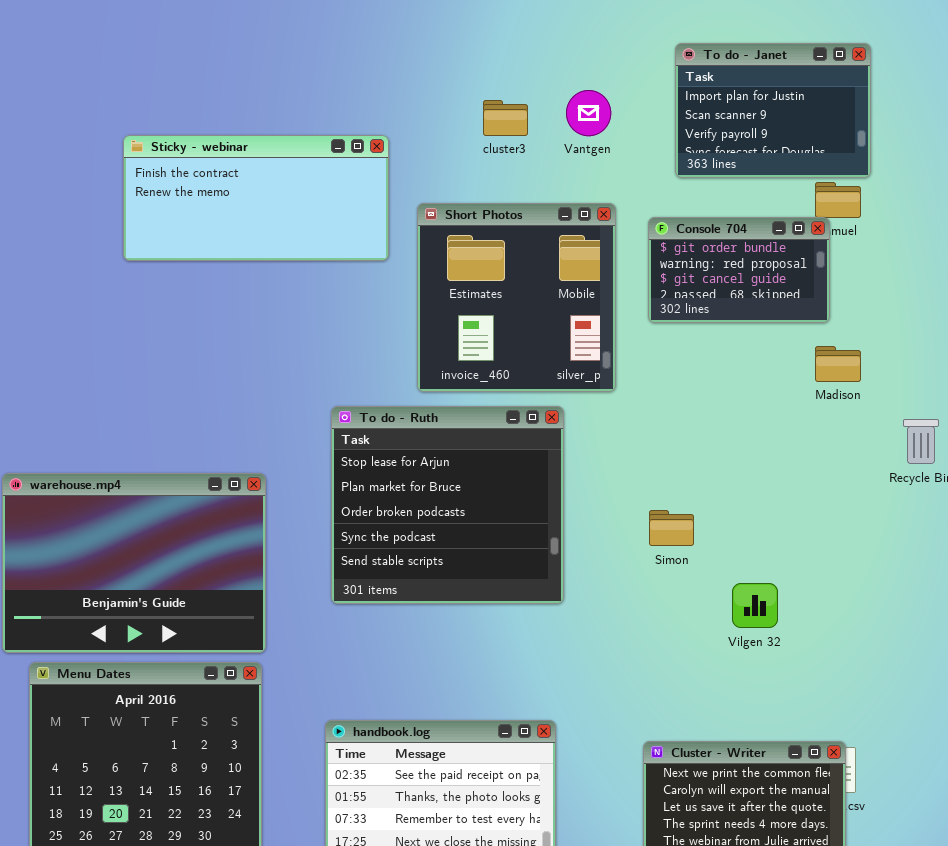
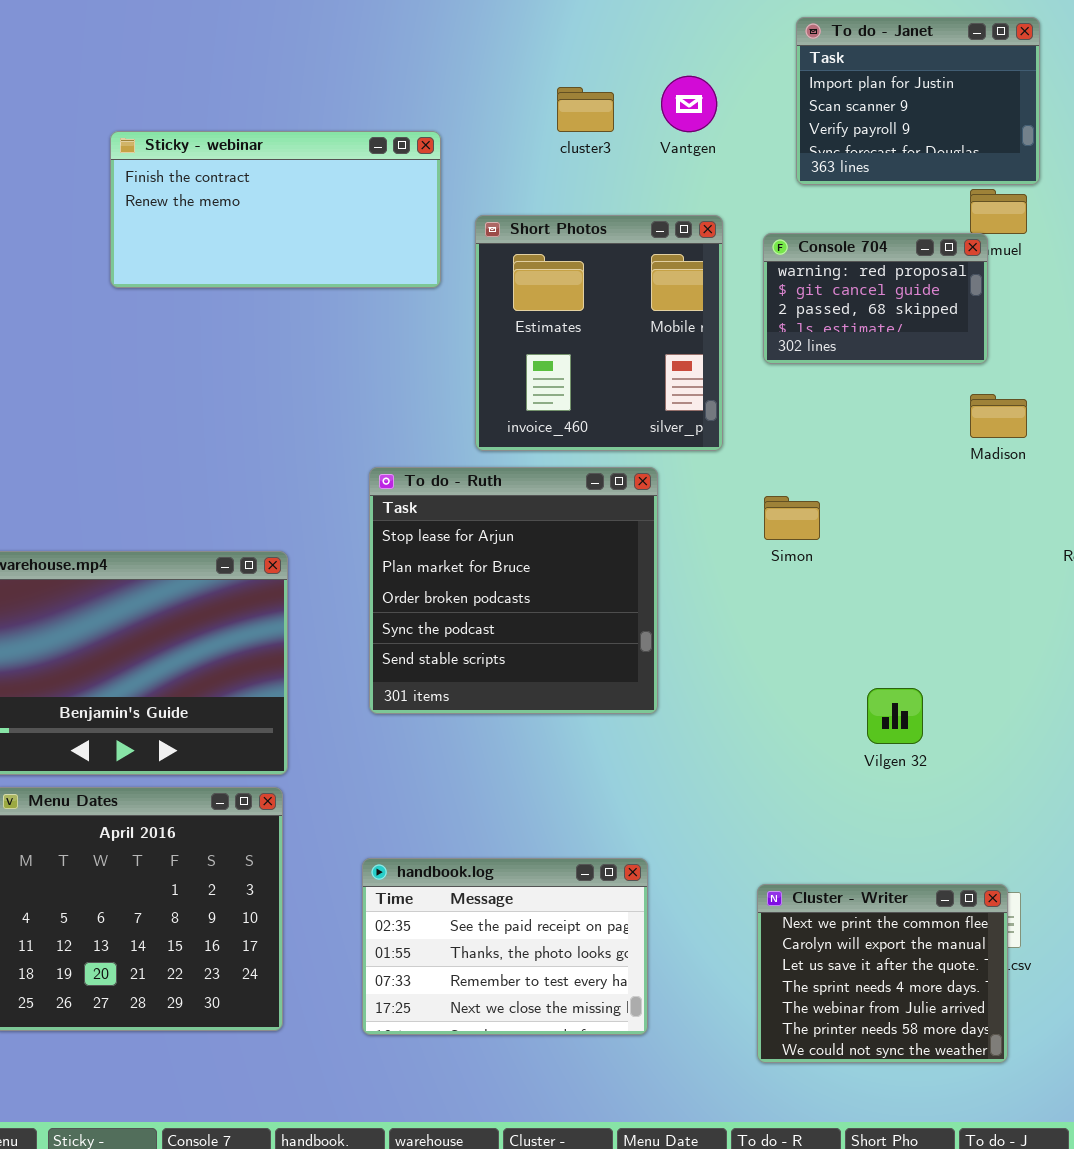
Console 704: [648,217,830,323] -> [763,233,988,364], scrolled down 1 row
Simon: [649,510,694,546] -> [764,496,820,540], moved

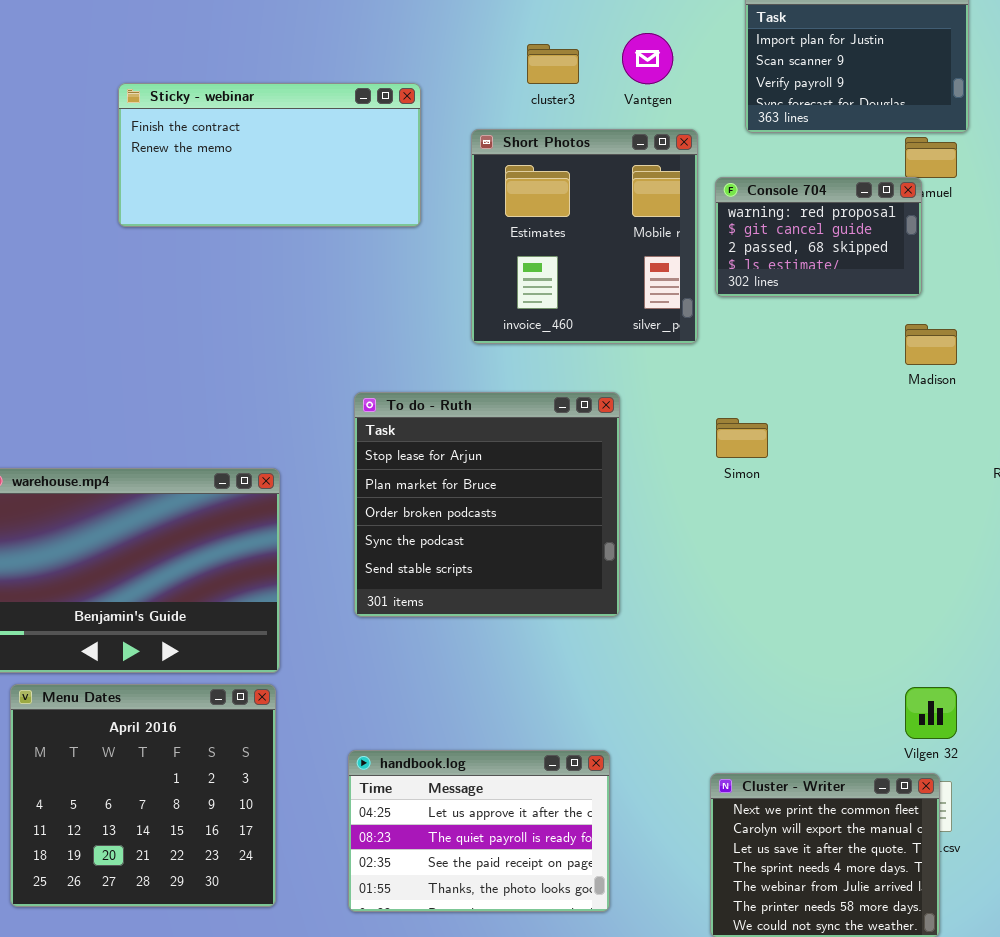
Short Photos: [475,215,723,451] -> [471,129,698,344], moved
Vilgen 32: [867,688,923,744] -> [905,687,957,739], moved
handbook.log: [362,858,648,1035] -> [348,750,610,912], scrolled up 2 rows

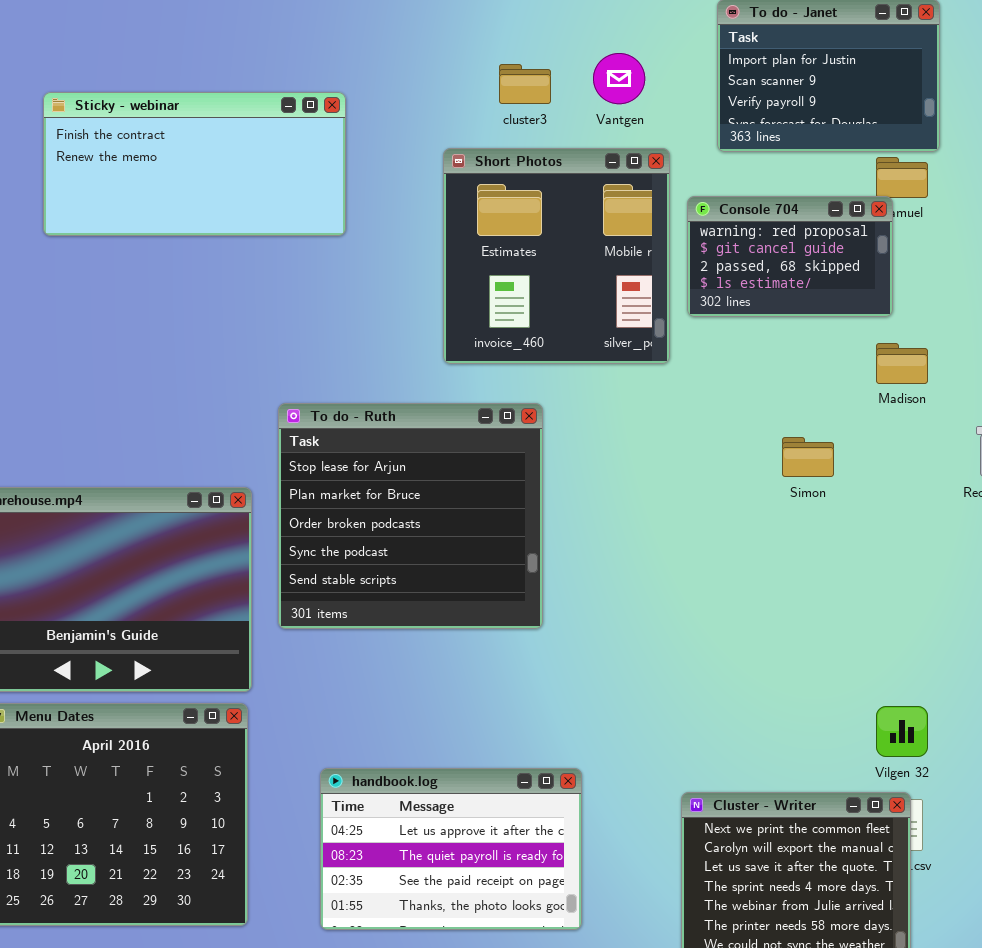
Sticky - webinar: [118,83,421,227] -> [43,92,346,236], moved
To do - Ruth: [354,392,620,617] -> [278,403,543,629], moved
Simon: [716,418,768,458] -> [782,437,834,477], moved

